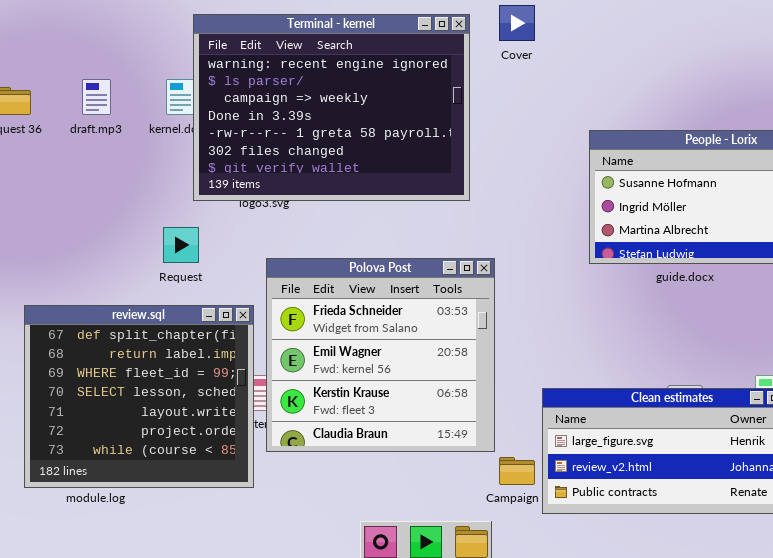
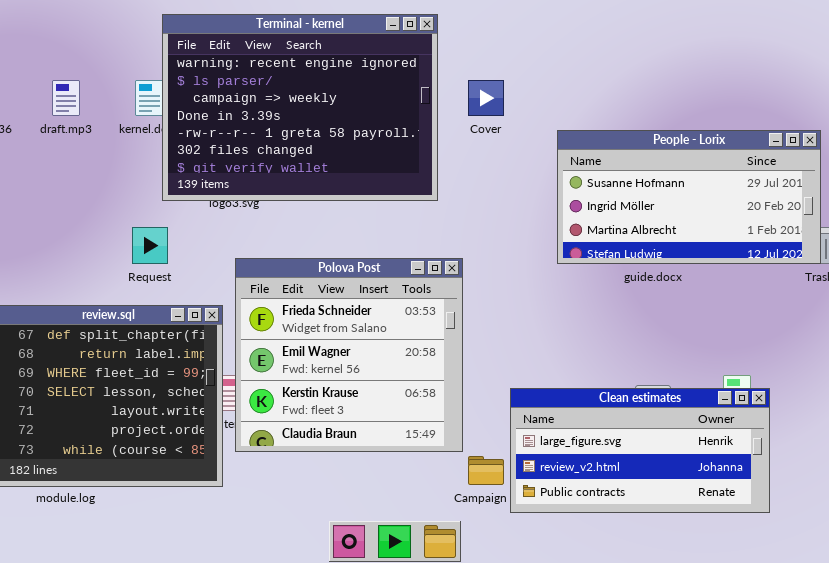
Cover: [499,5,535,41] -> [468,80,504,116], moved

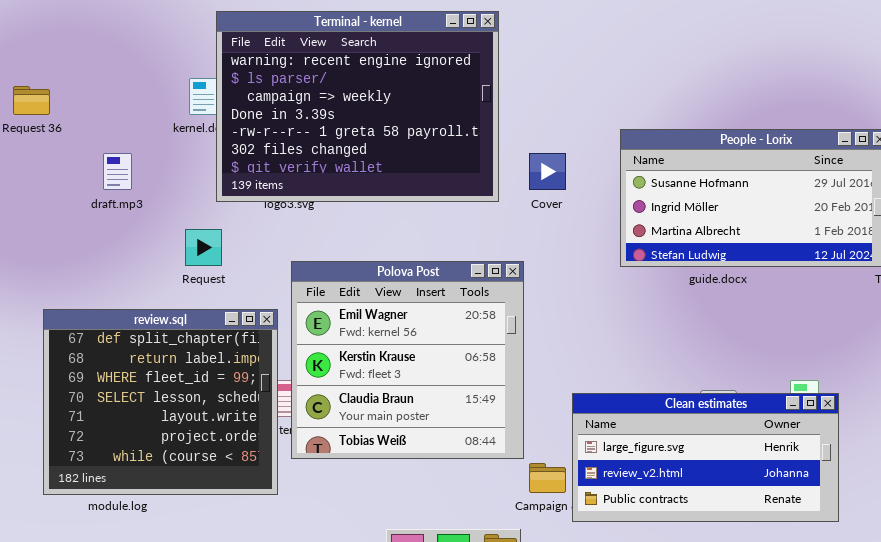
draft.mp3: [52,80,80,116] -> [103,153,132,190], moved
Cover: [468,80,504,116] -> [529,153,566,190], moved
Polova Post: [235,258,463,452] -> [291,261,524,459], scrolled down 1 row

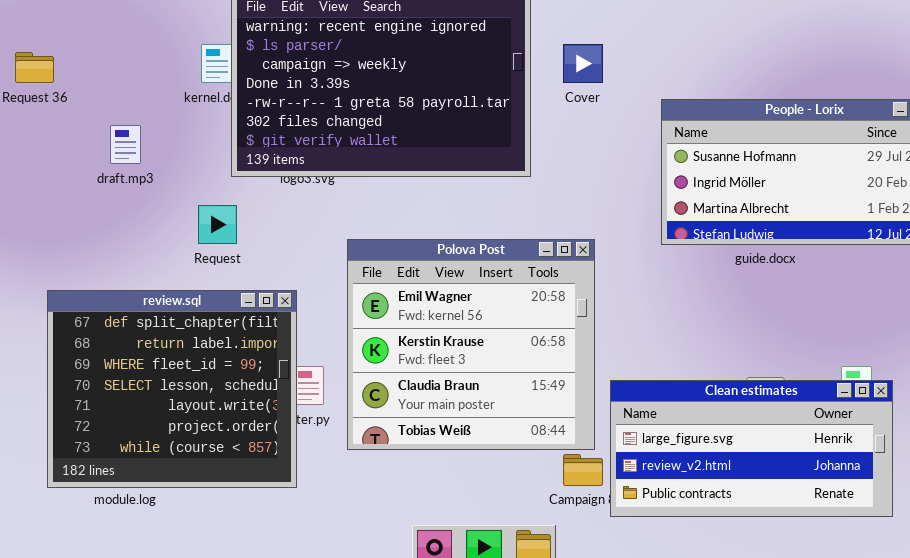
Cover: [529,153,566,190] -> [563,44,603,83], moved
Polova Post: [291,261,524,459] -> [347,239,595,450], moved

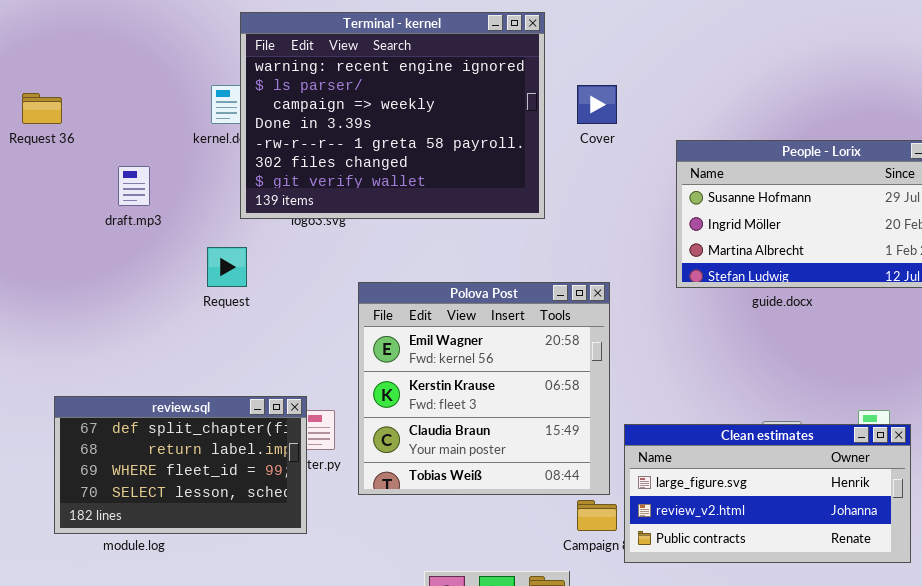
review.sql: [47,290,297,488] -> [54,396,307,534], resized

